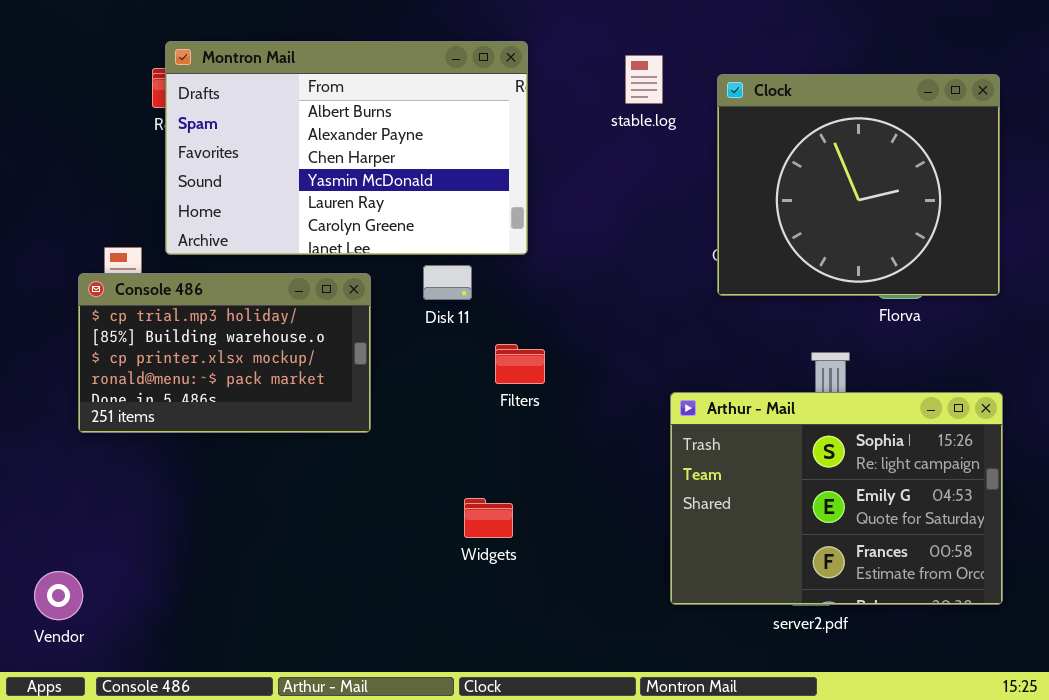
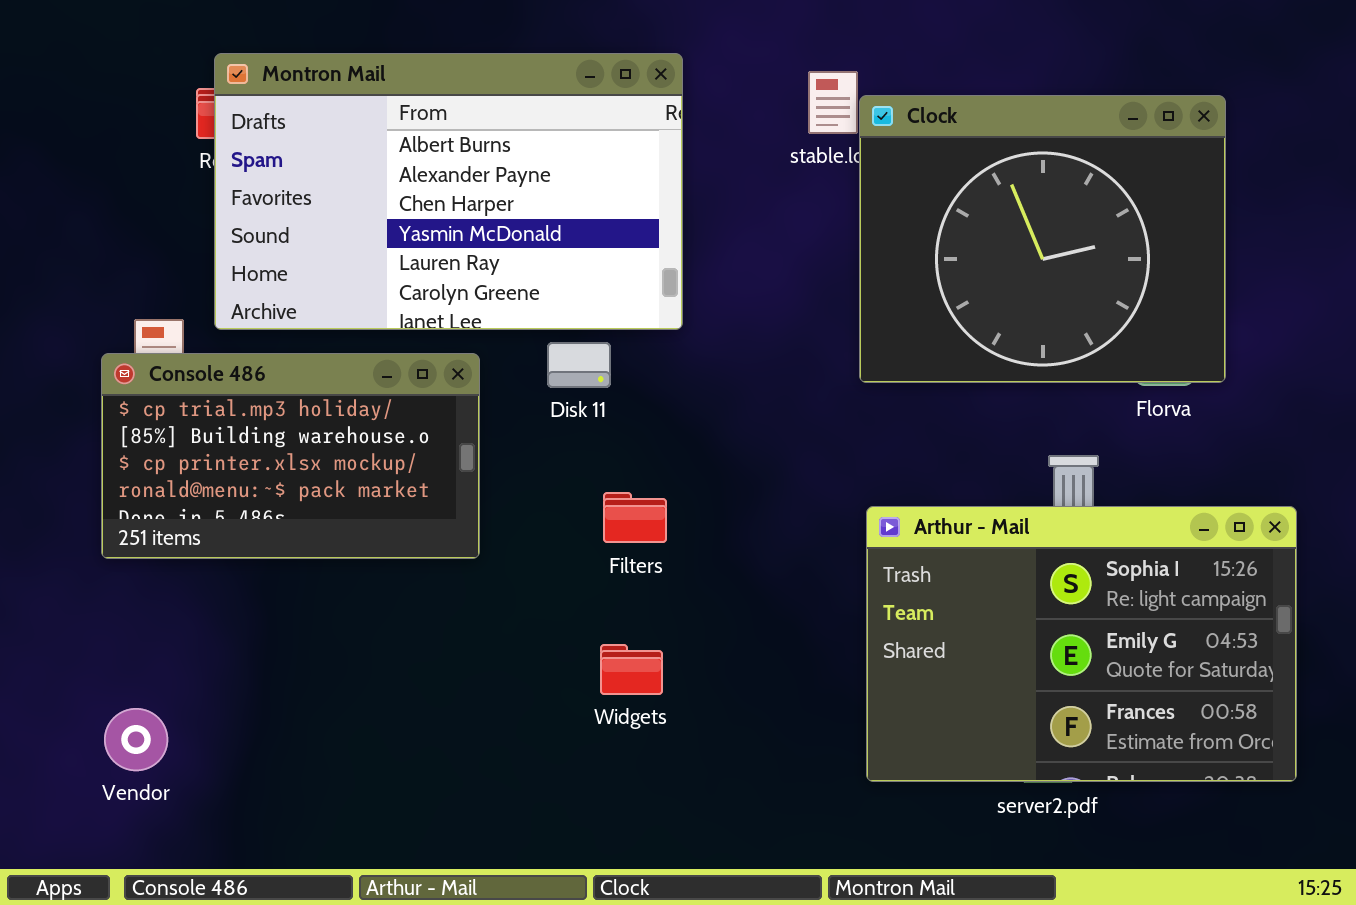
Clock: [717,74,1000,296] -> [859,95,1226,383], moved
Filters: [495,344,545,384] -> [603,492,667,543], moved
Vendor: [34,571,83,620] -> [104,708,168,771], moved

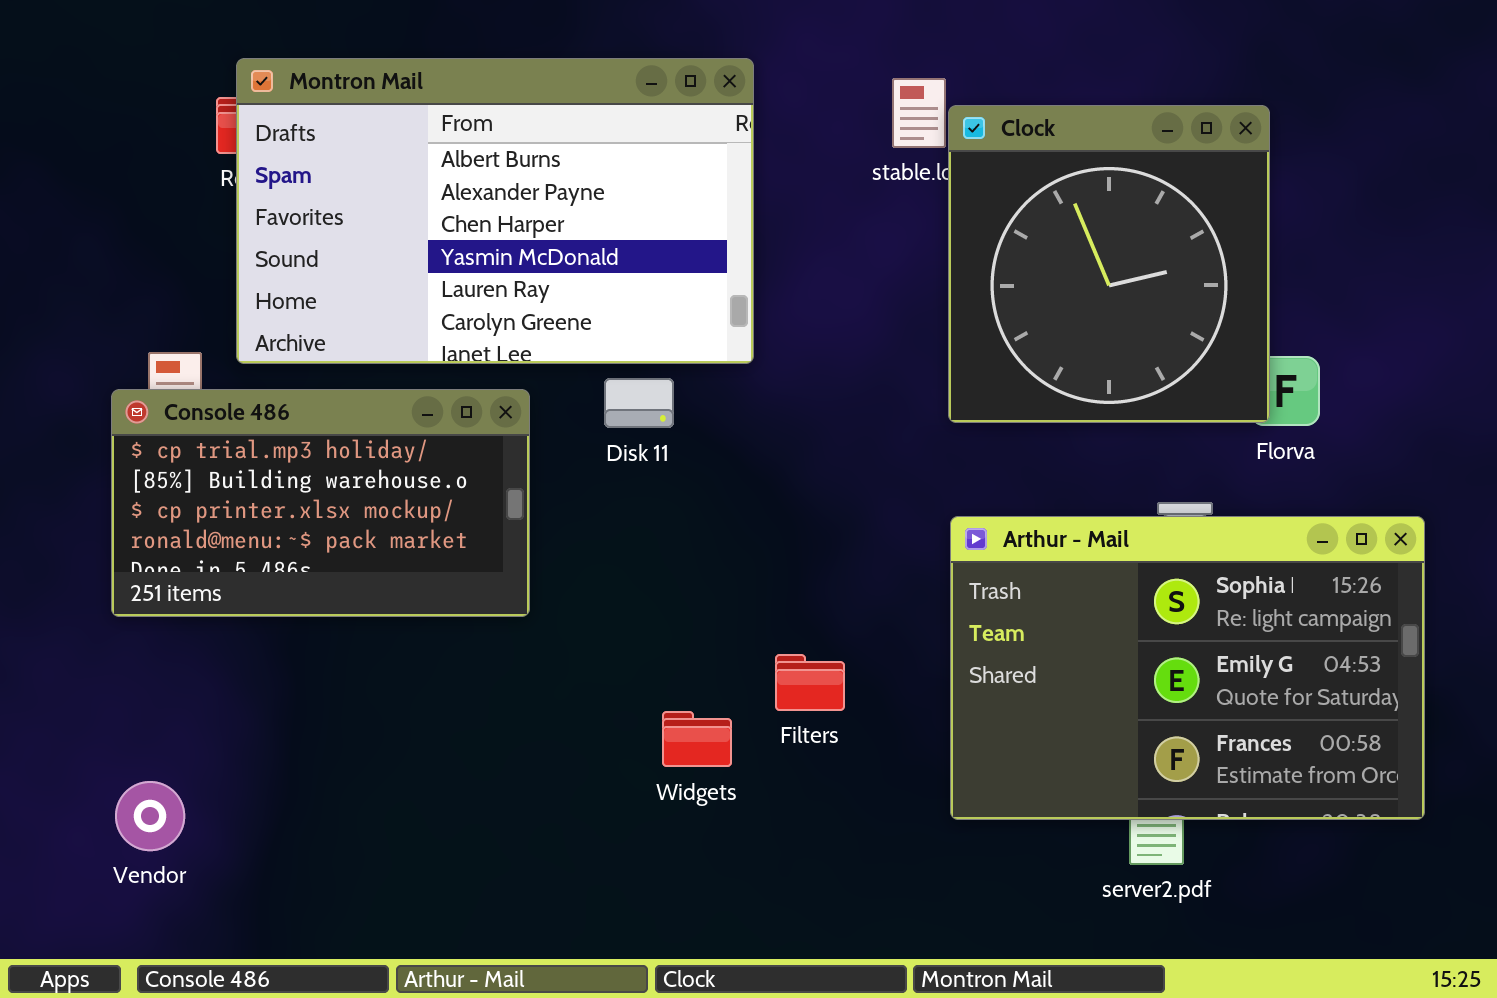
Clock: [859,95,1226,383] -> [948,105,1270,423], resized
Filters: [603,492,667,543] -> [775,654,845,711], moved
Arthur - Mail: [866,506,1297,782] -> [950,516,1425,820], moved

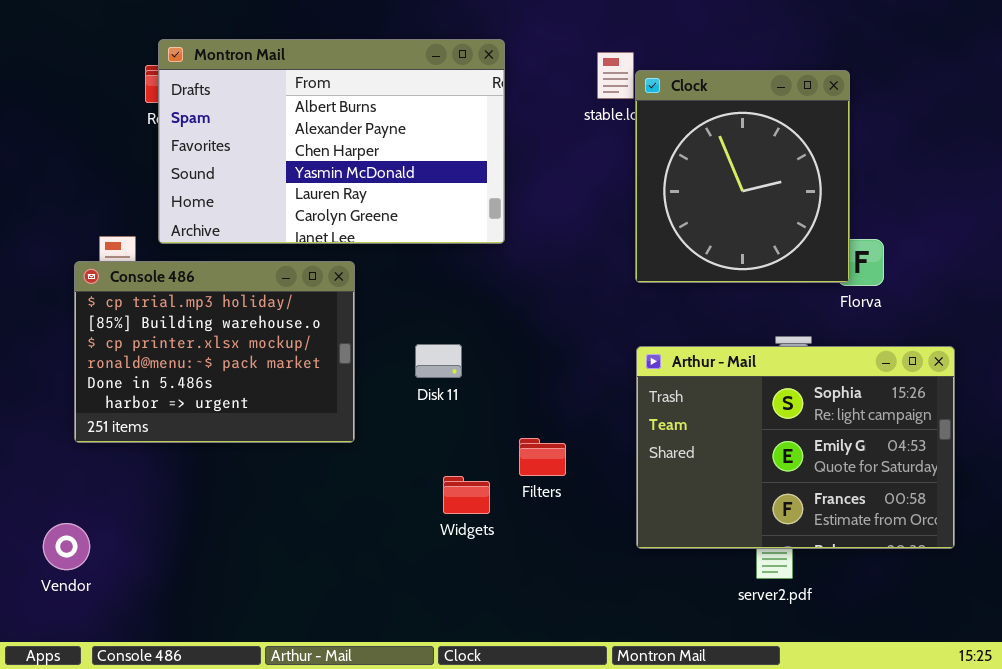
Disk 11: [604,378,674,428] -> [415,344,462,378], moved
Console 486: [111,389,530,617] -> [74,261,355,443], resized
Vendor: [115,781,185,851] -> [43,523,90,570], moved

